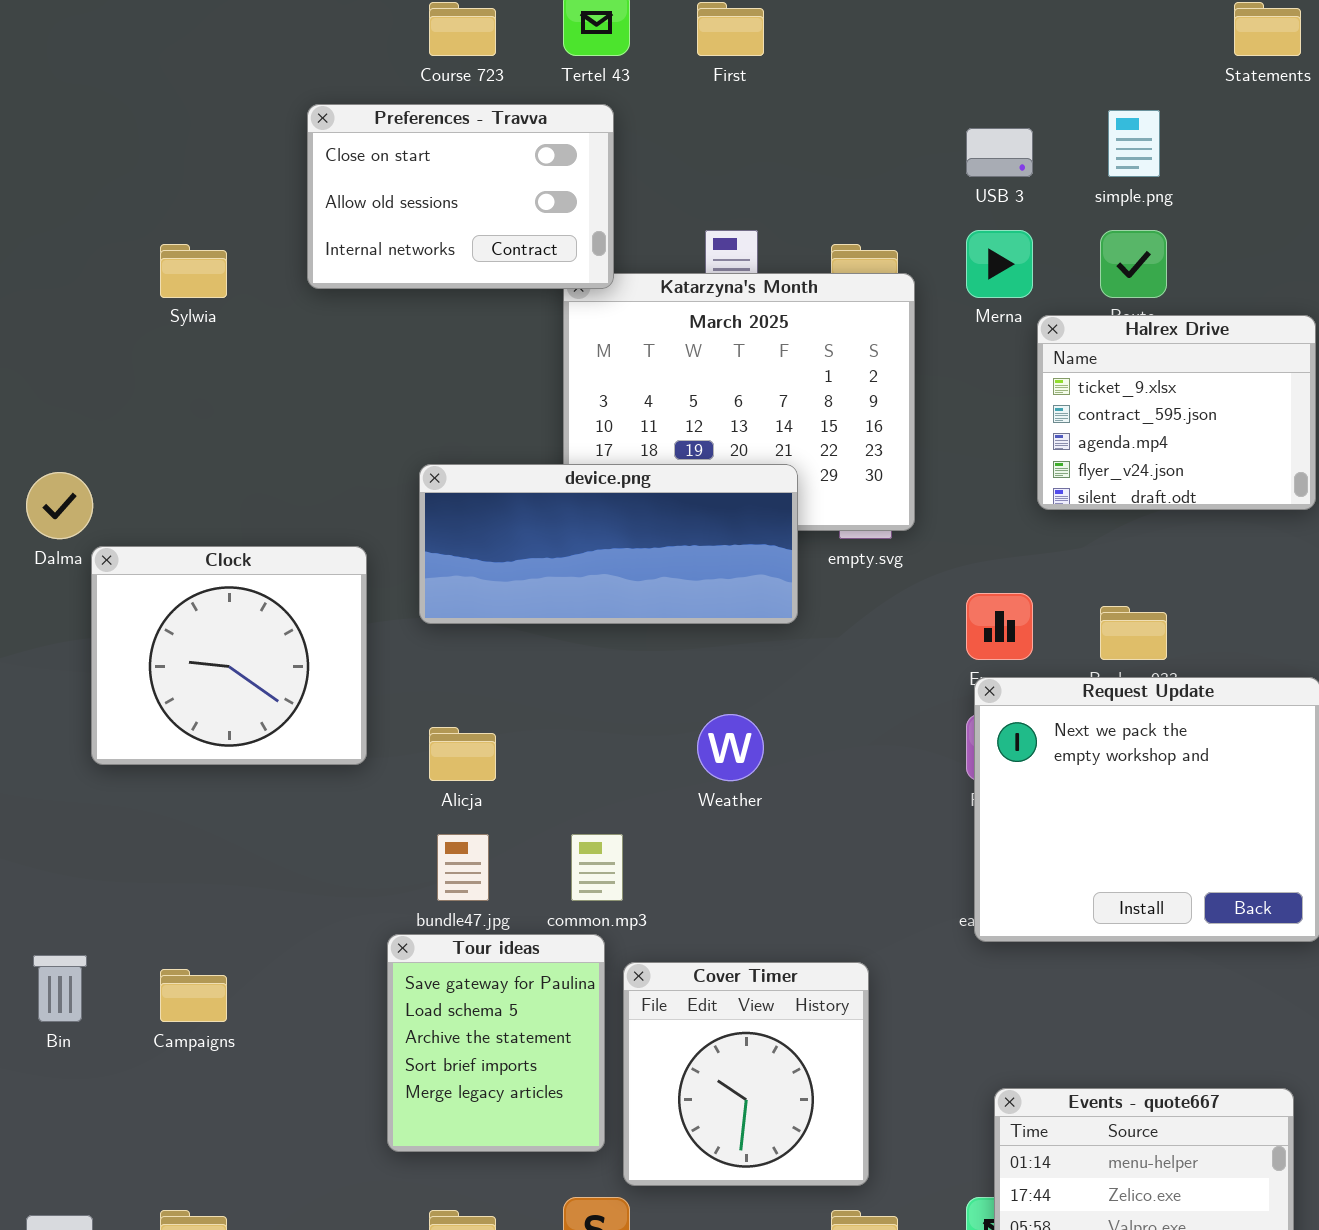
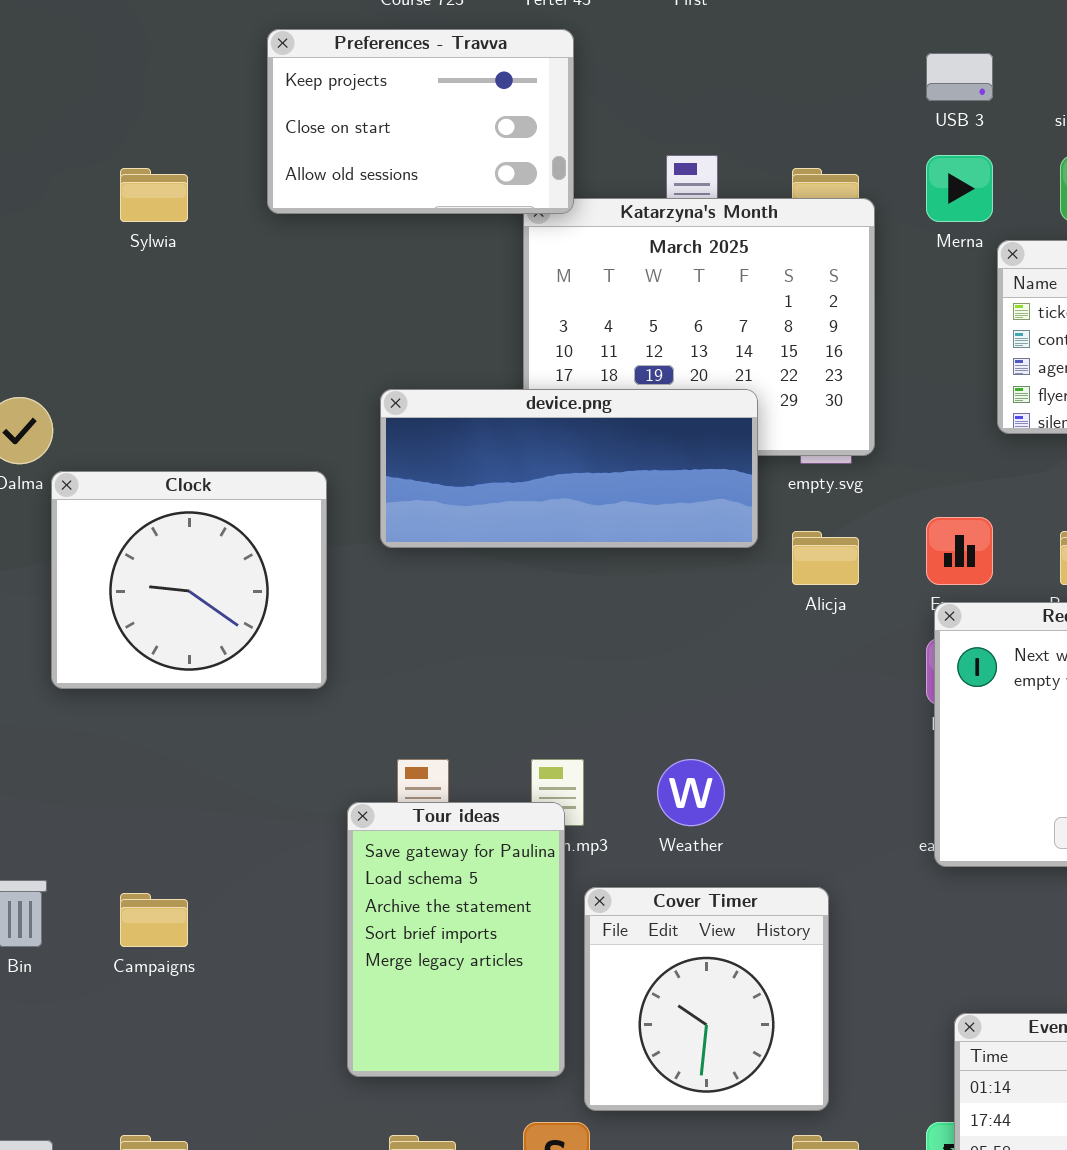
Preferences - Travva: [307,104,614,289] -> [267,29,574,214], scrolled up 1 row
Weather: [697,714,764,781] -> [657,759,725,826], moved
Alicja: [429,727,496,781] -> [792,531,859,585], moved
Tour ideas: [387,934,605,1152] -> [347,802,565,1077], resized

